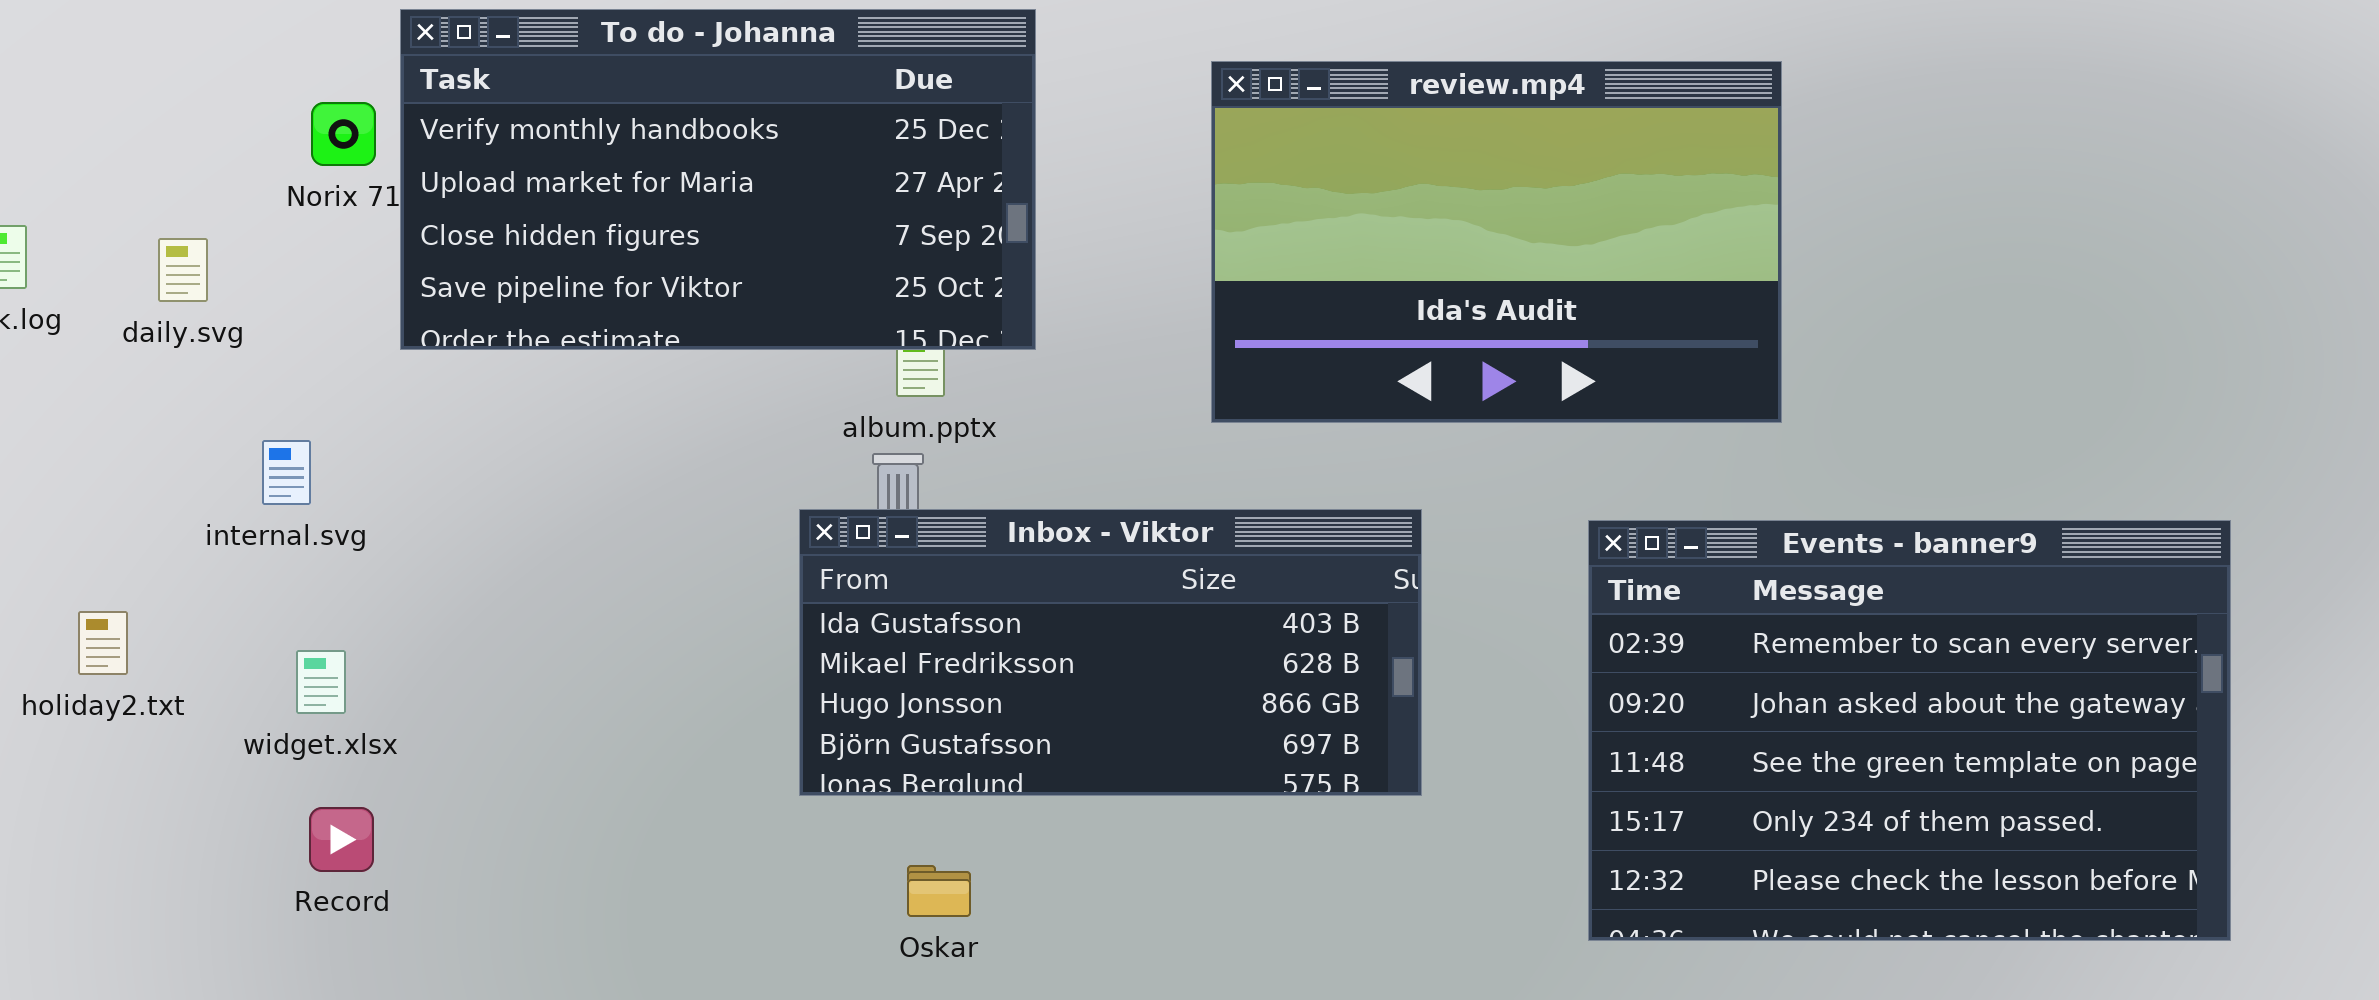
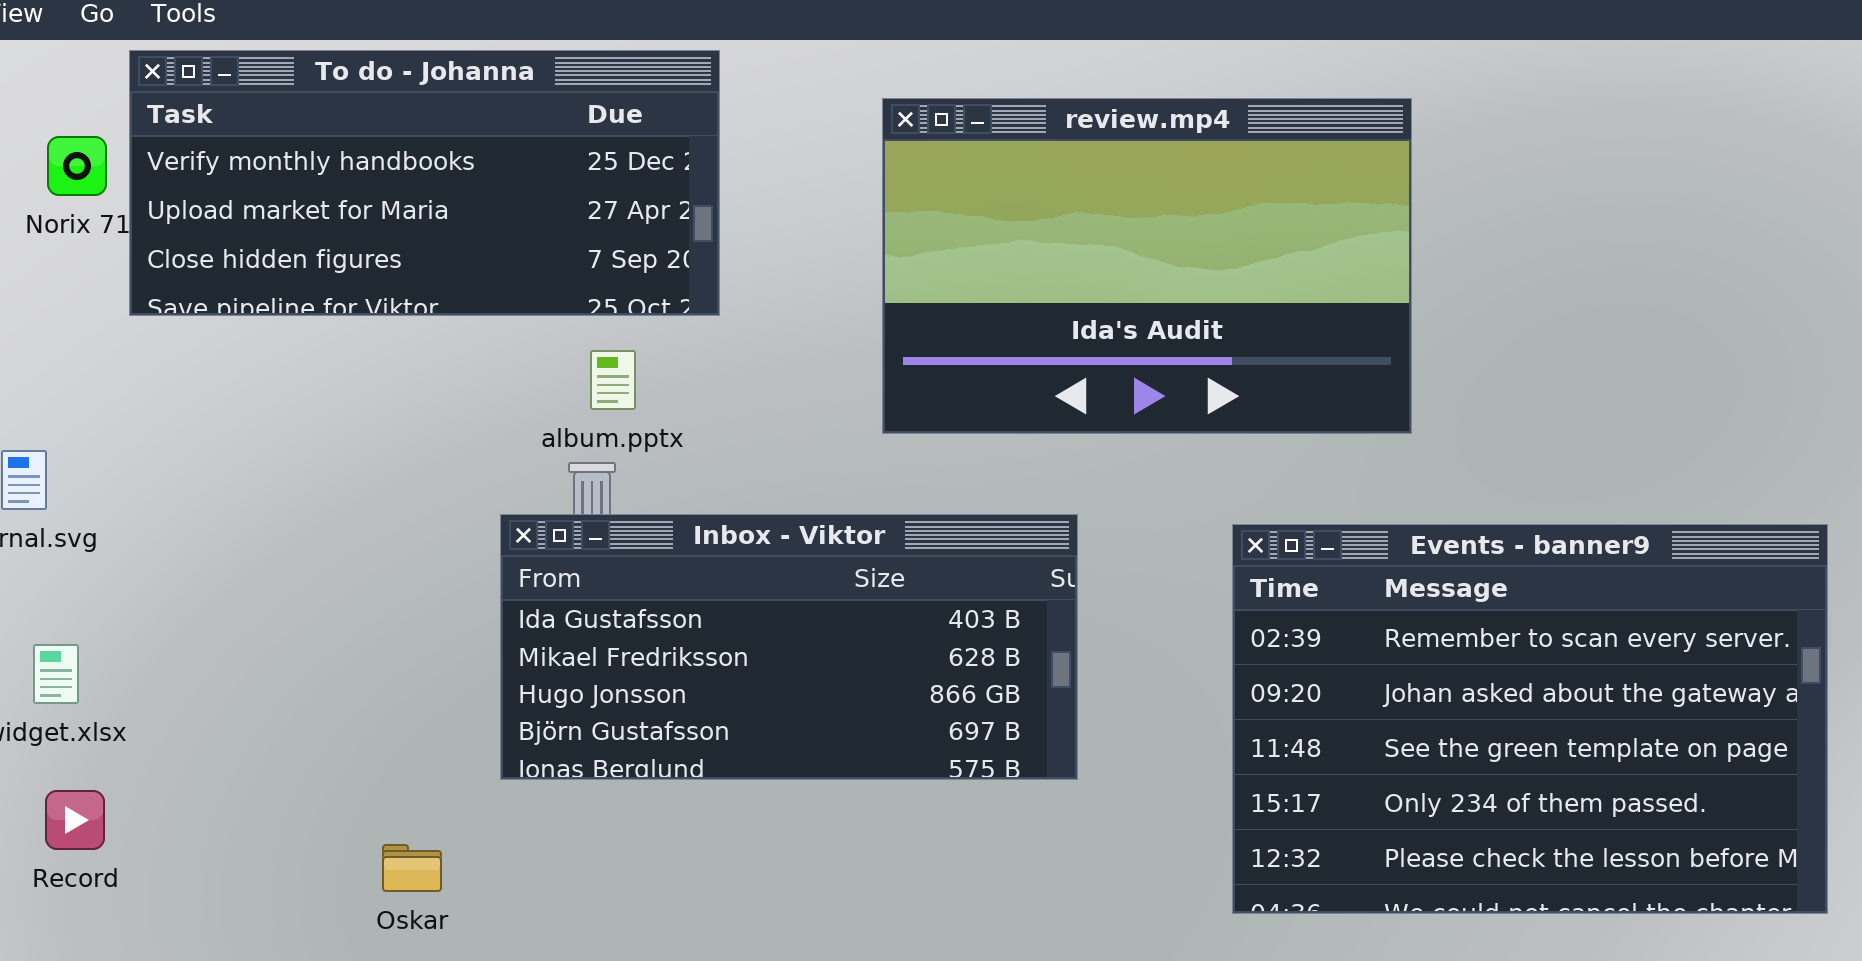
To do - Johanna: [400,9,1036,350] -> [129,50,720,316], resized
Oskar: [907,865,971,917] -> [382,844,442,892], moved

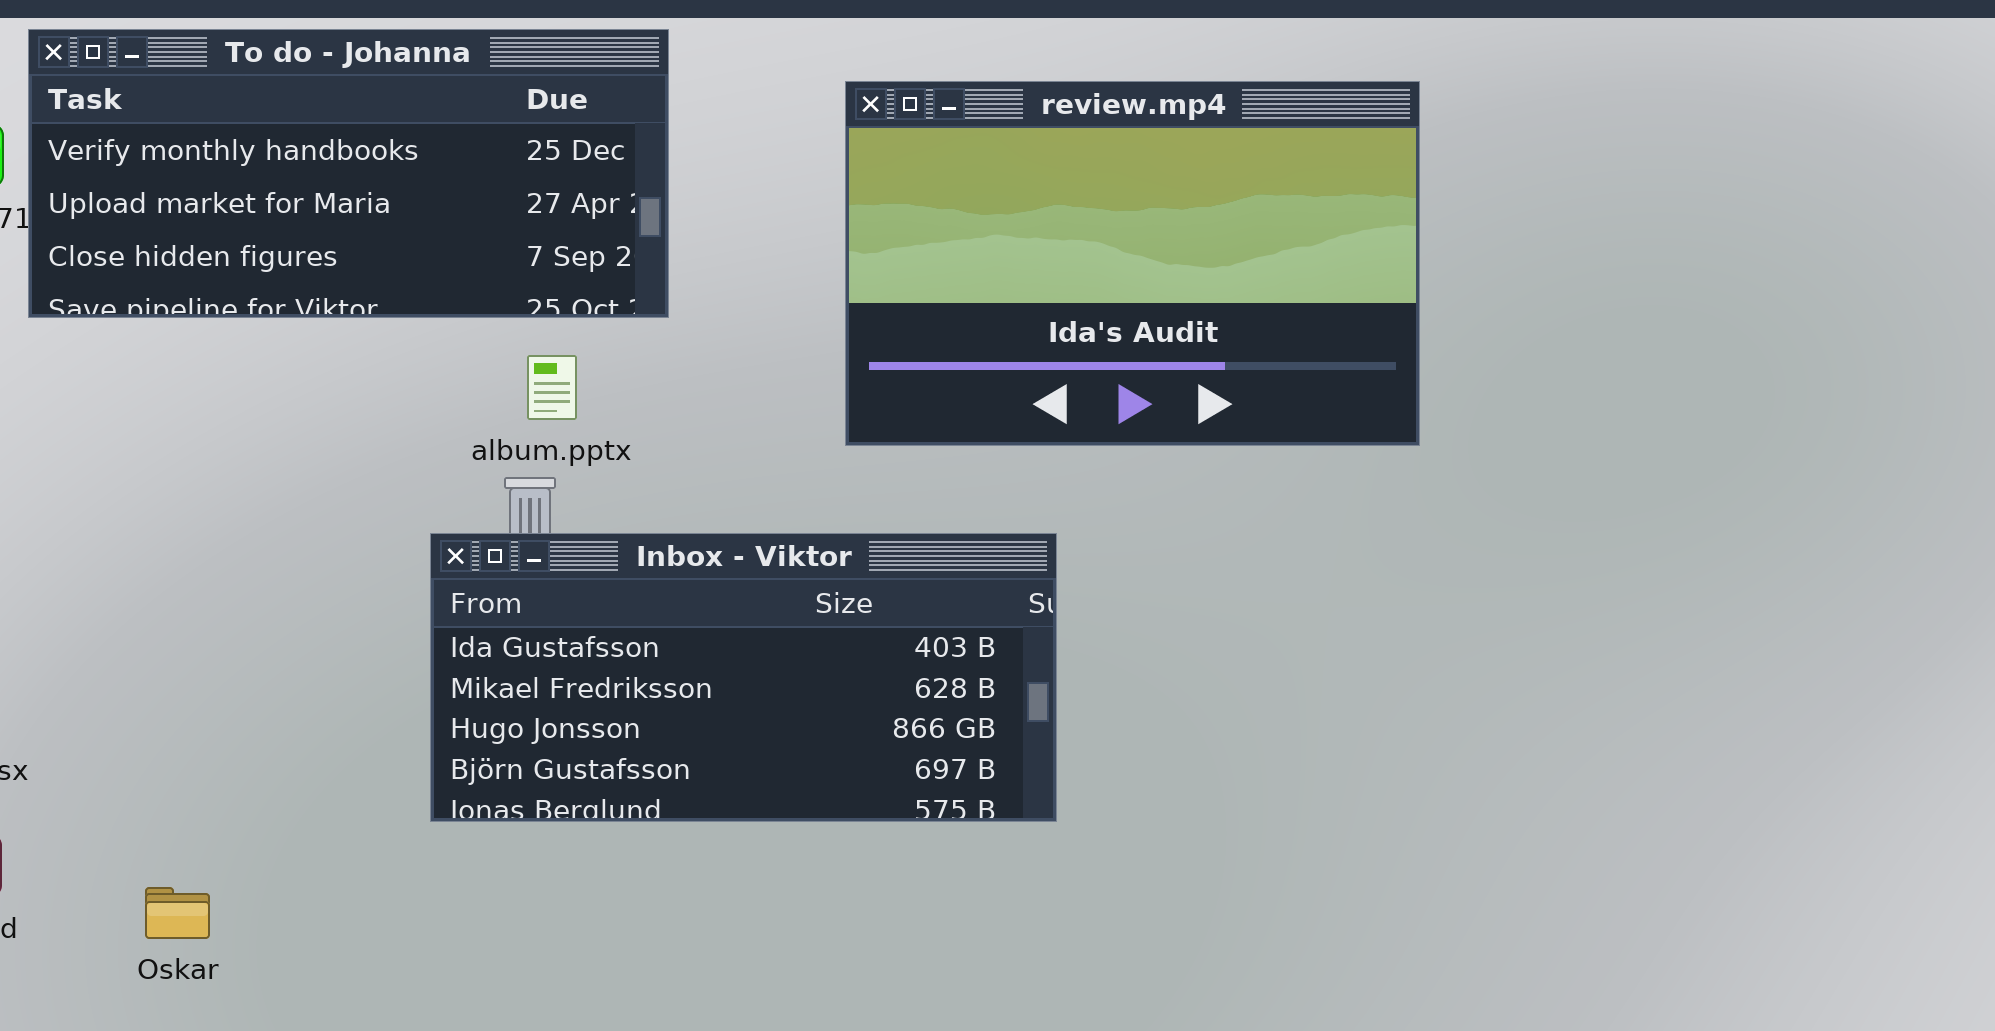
Events - banner9: [1232,524,1828,914] -> none, closed
Oskar: [382,844,442,892] -> [145,887,210,939], moved

